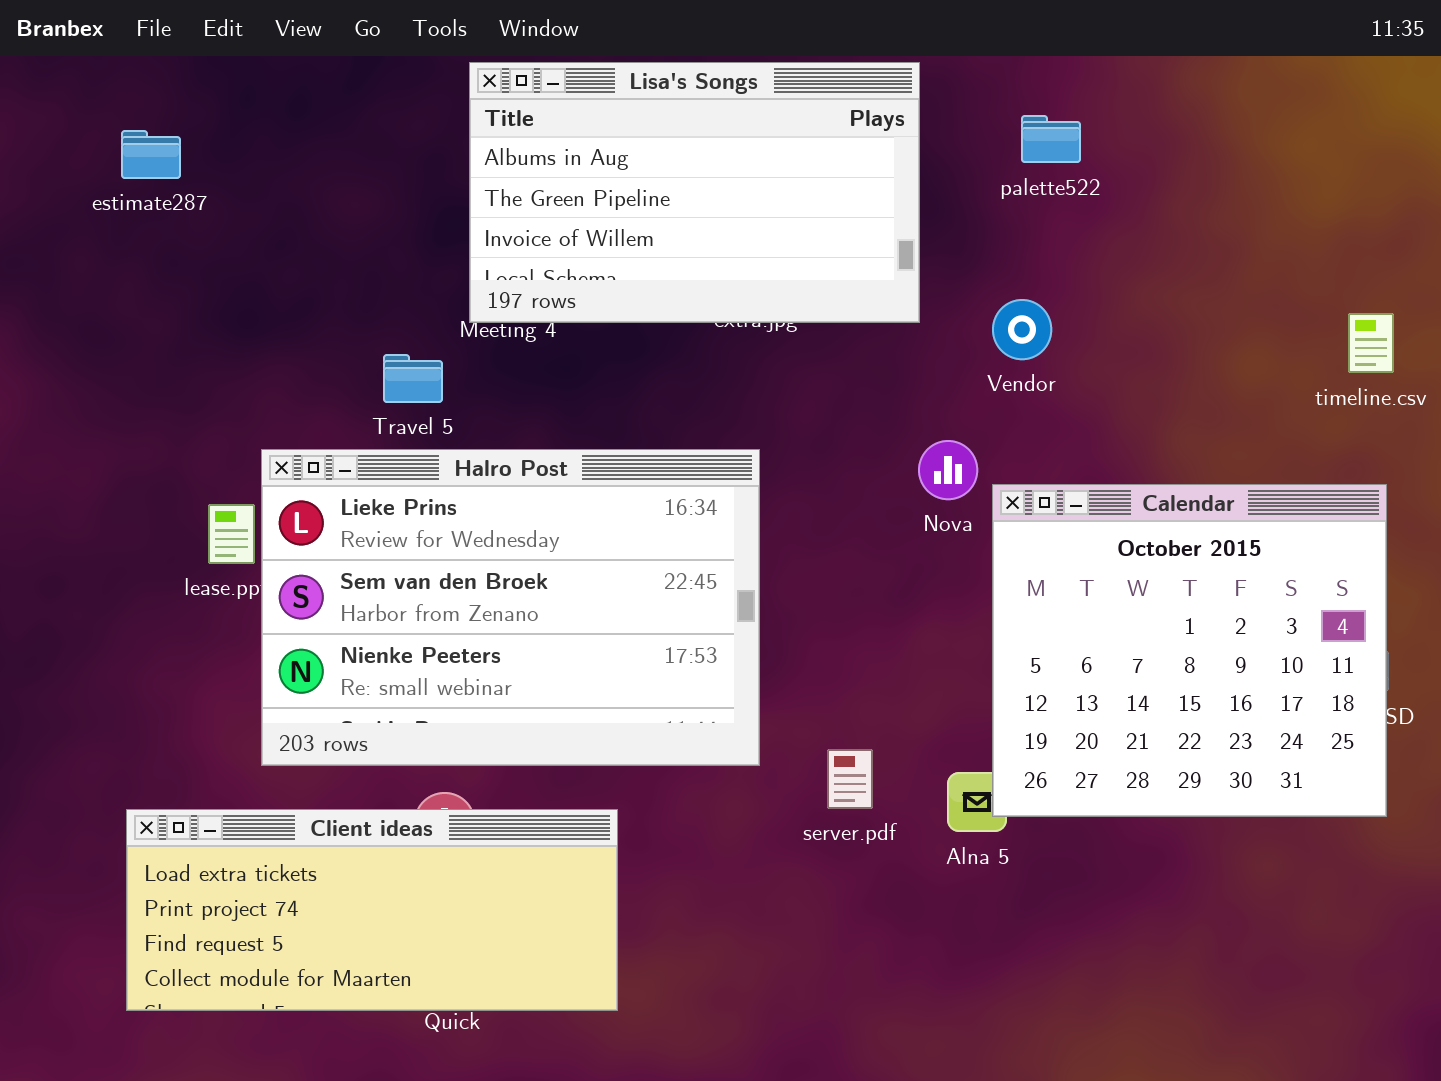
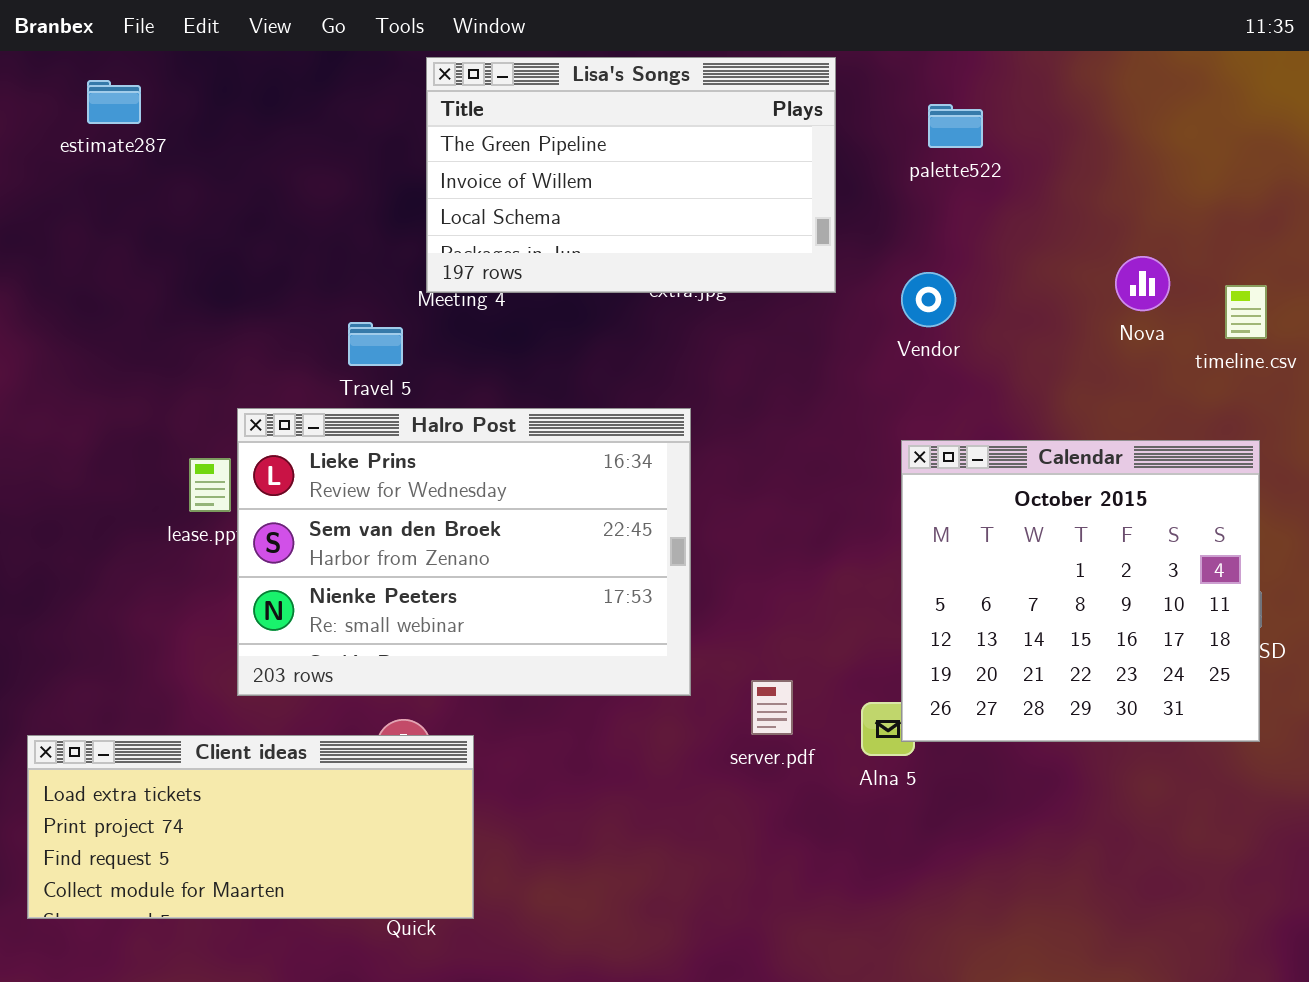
Lisa's Songs: [469,62,920,323] -> [426,57,836,293], scrolled down 1 row
estimate287: [121,130,181,179] -> [87,80,141,124], moved
Nova: [918,440,978,500] -> [1115,256,1170,311], moved
Client ideas: [126,809,618,1011] -> [27,735,474,919], moved

